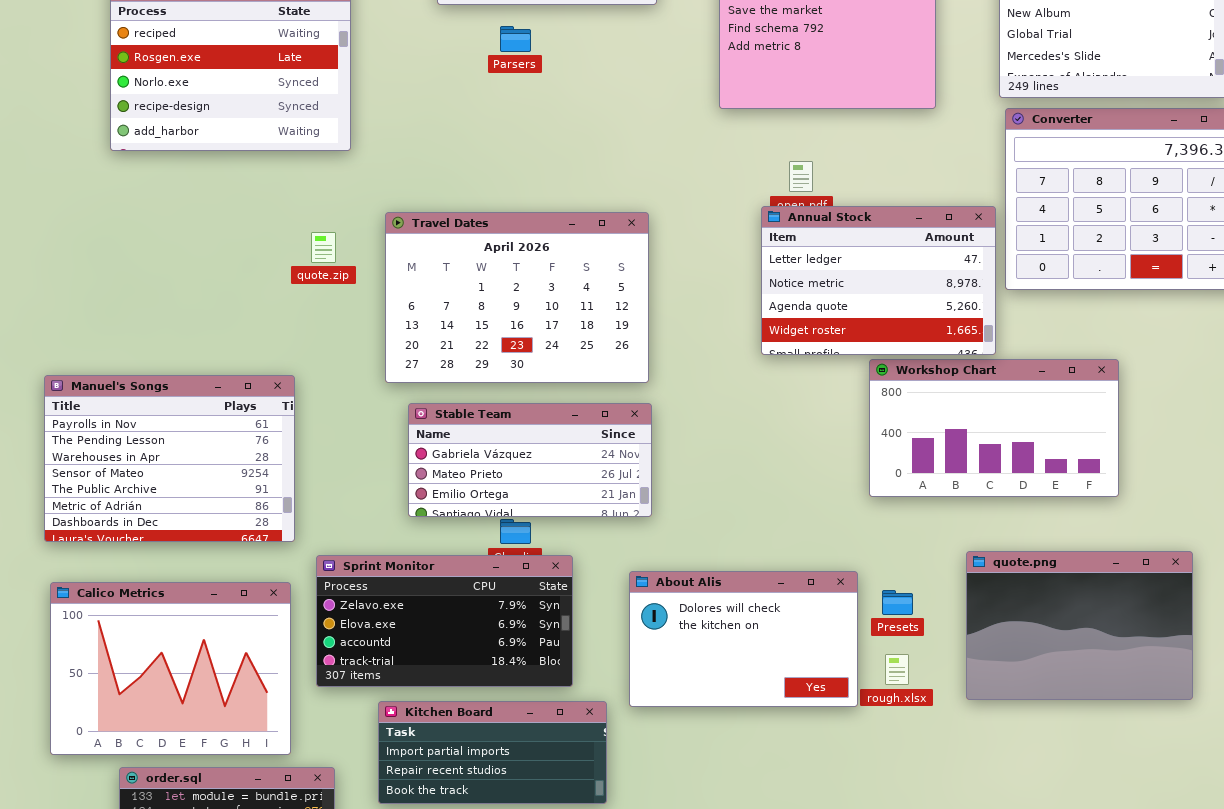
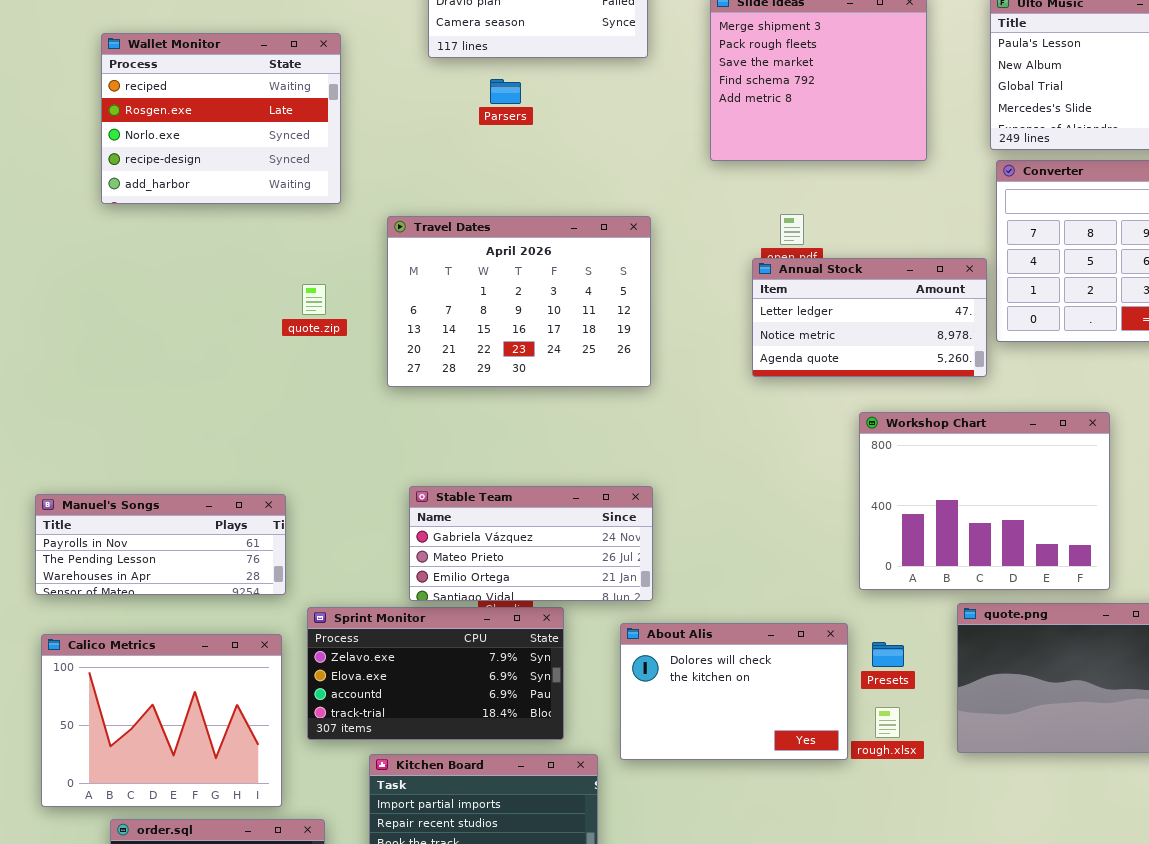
Annual Stock: [761,206,996,355] -> [752,258,987,377], resized
Travel Dates: [385,212,649,383] -> [387,216,651,387], moved
Workshop Chart: [869,359,1119,497] -> [859,412,1110,590], resized
Manuel's Songs: [44,375,295,542] -> [35,494,286,595], resized
Stable Team: [408,403,652,517] -> [409,486,653,601], moved

